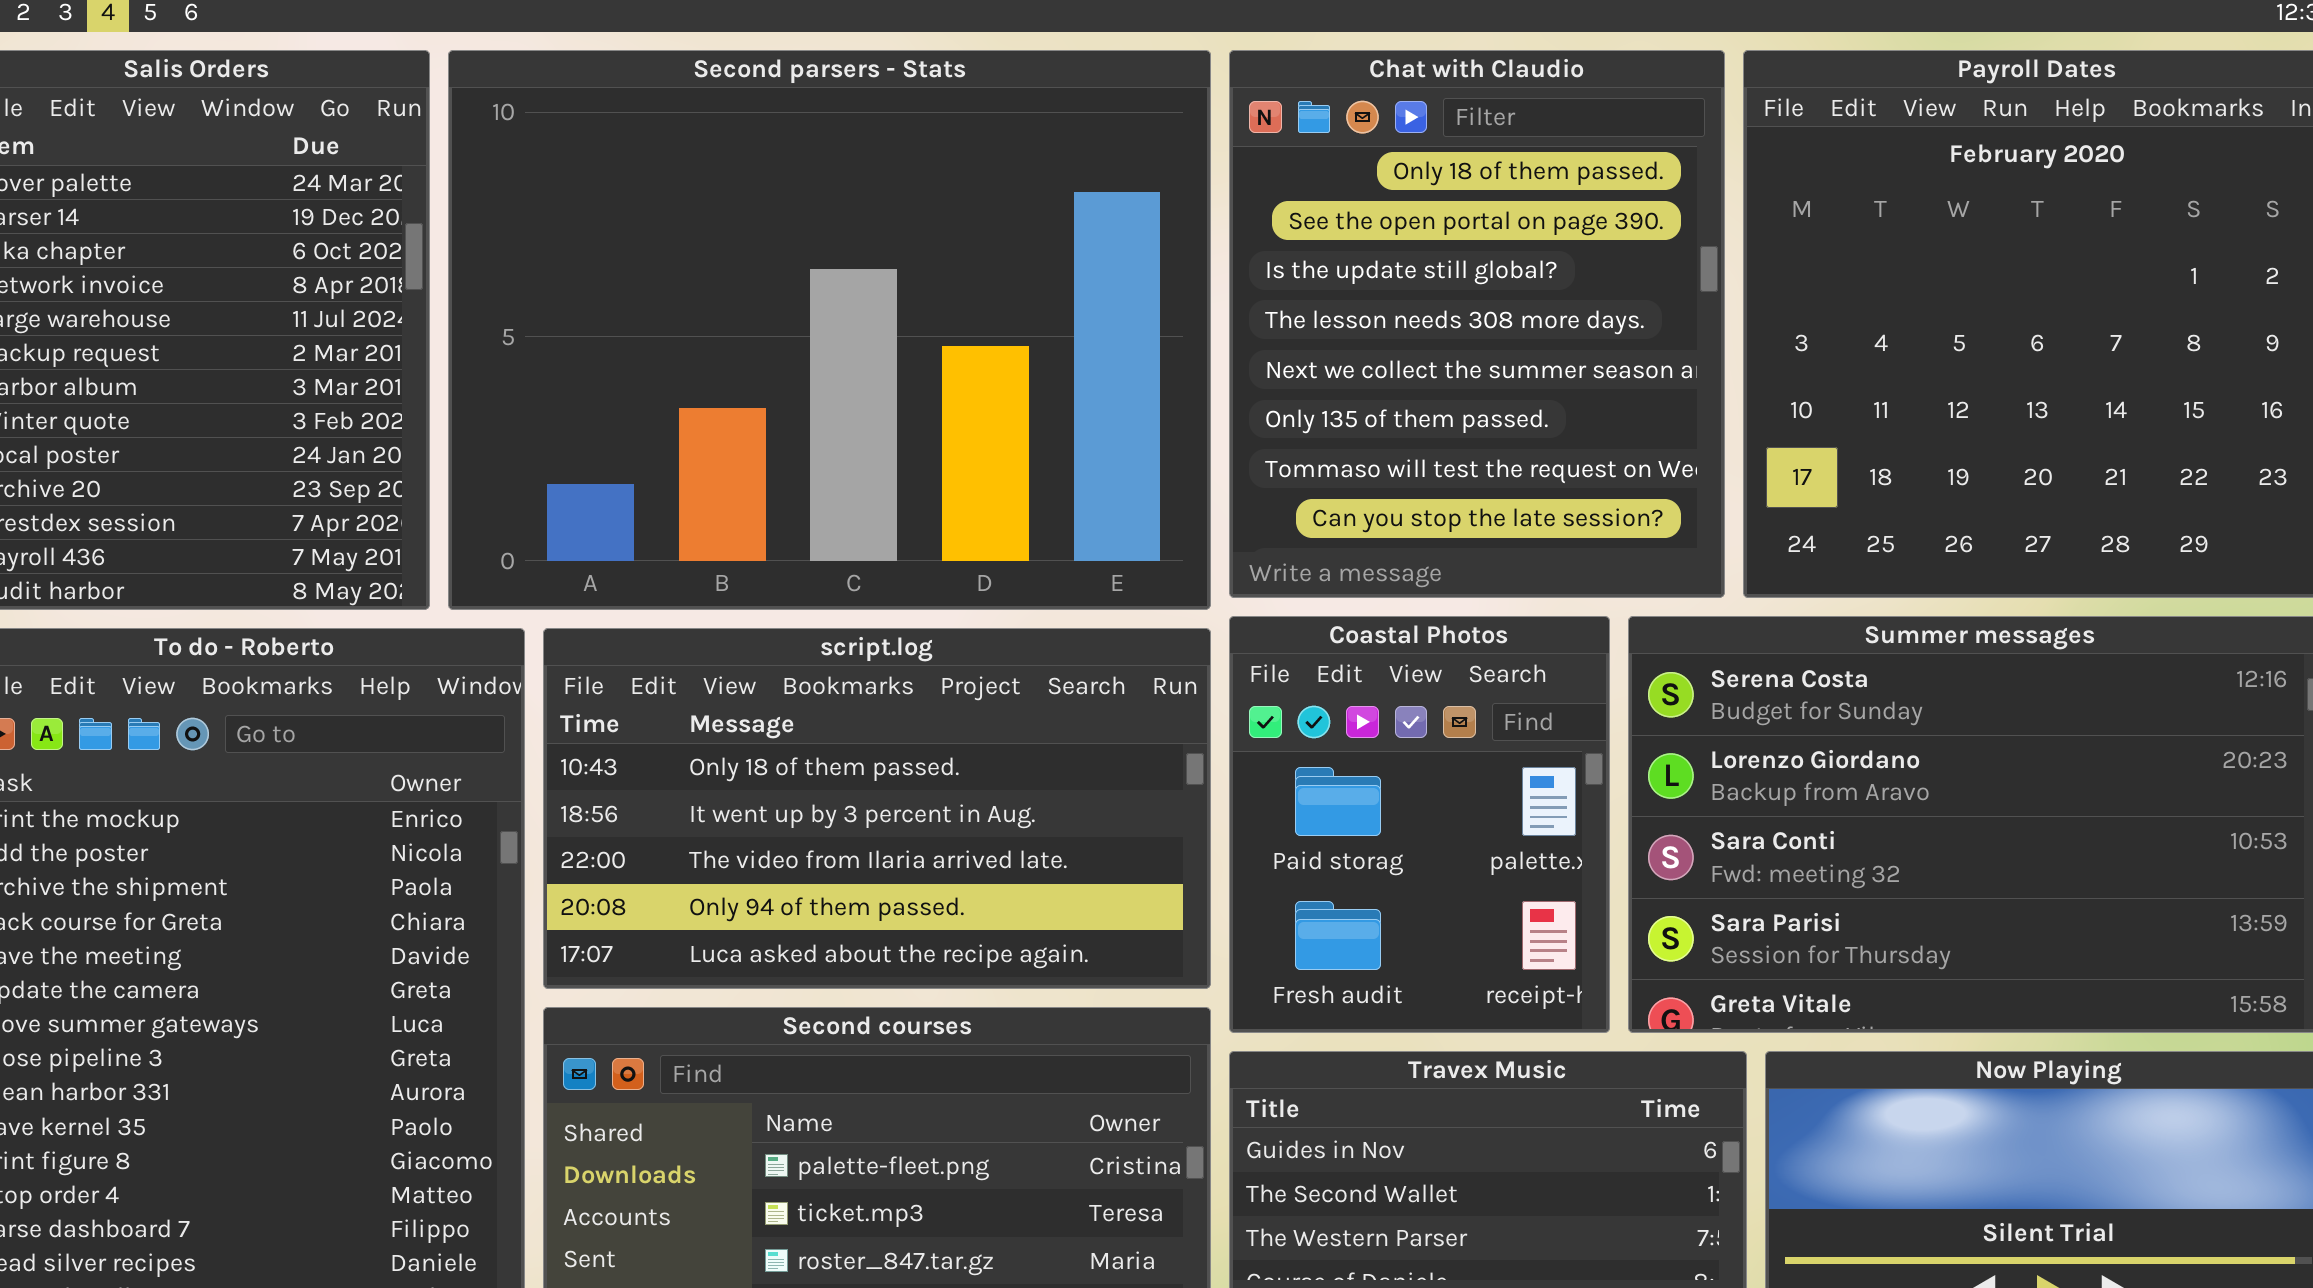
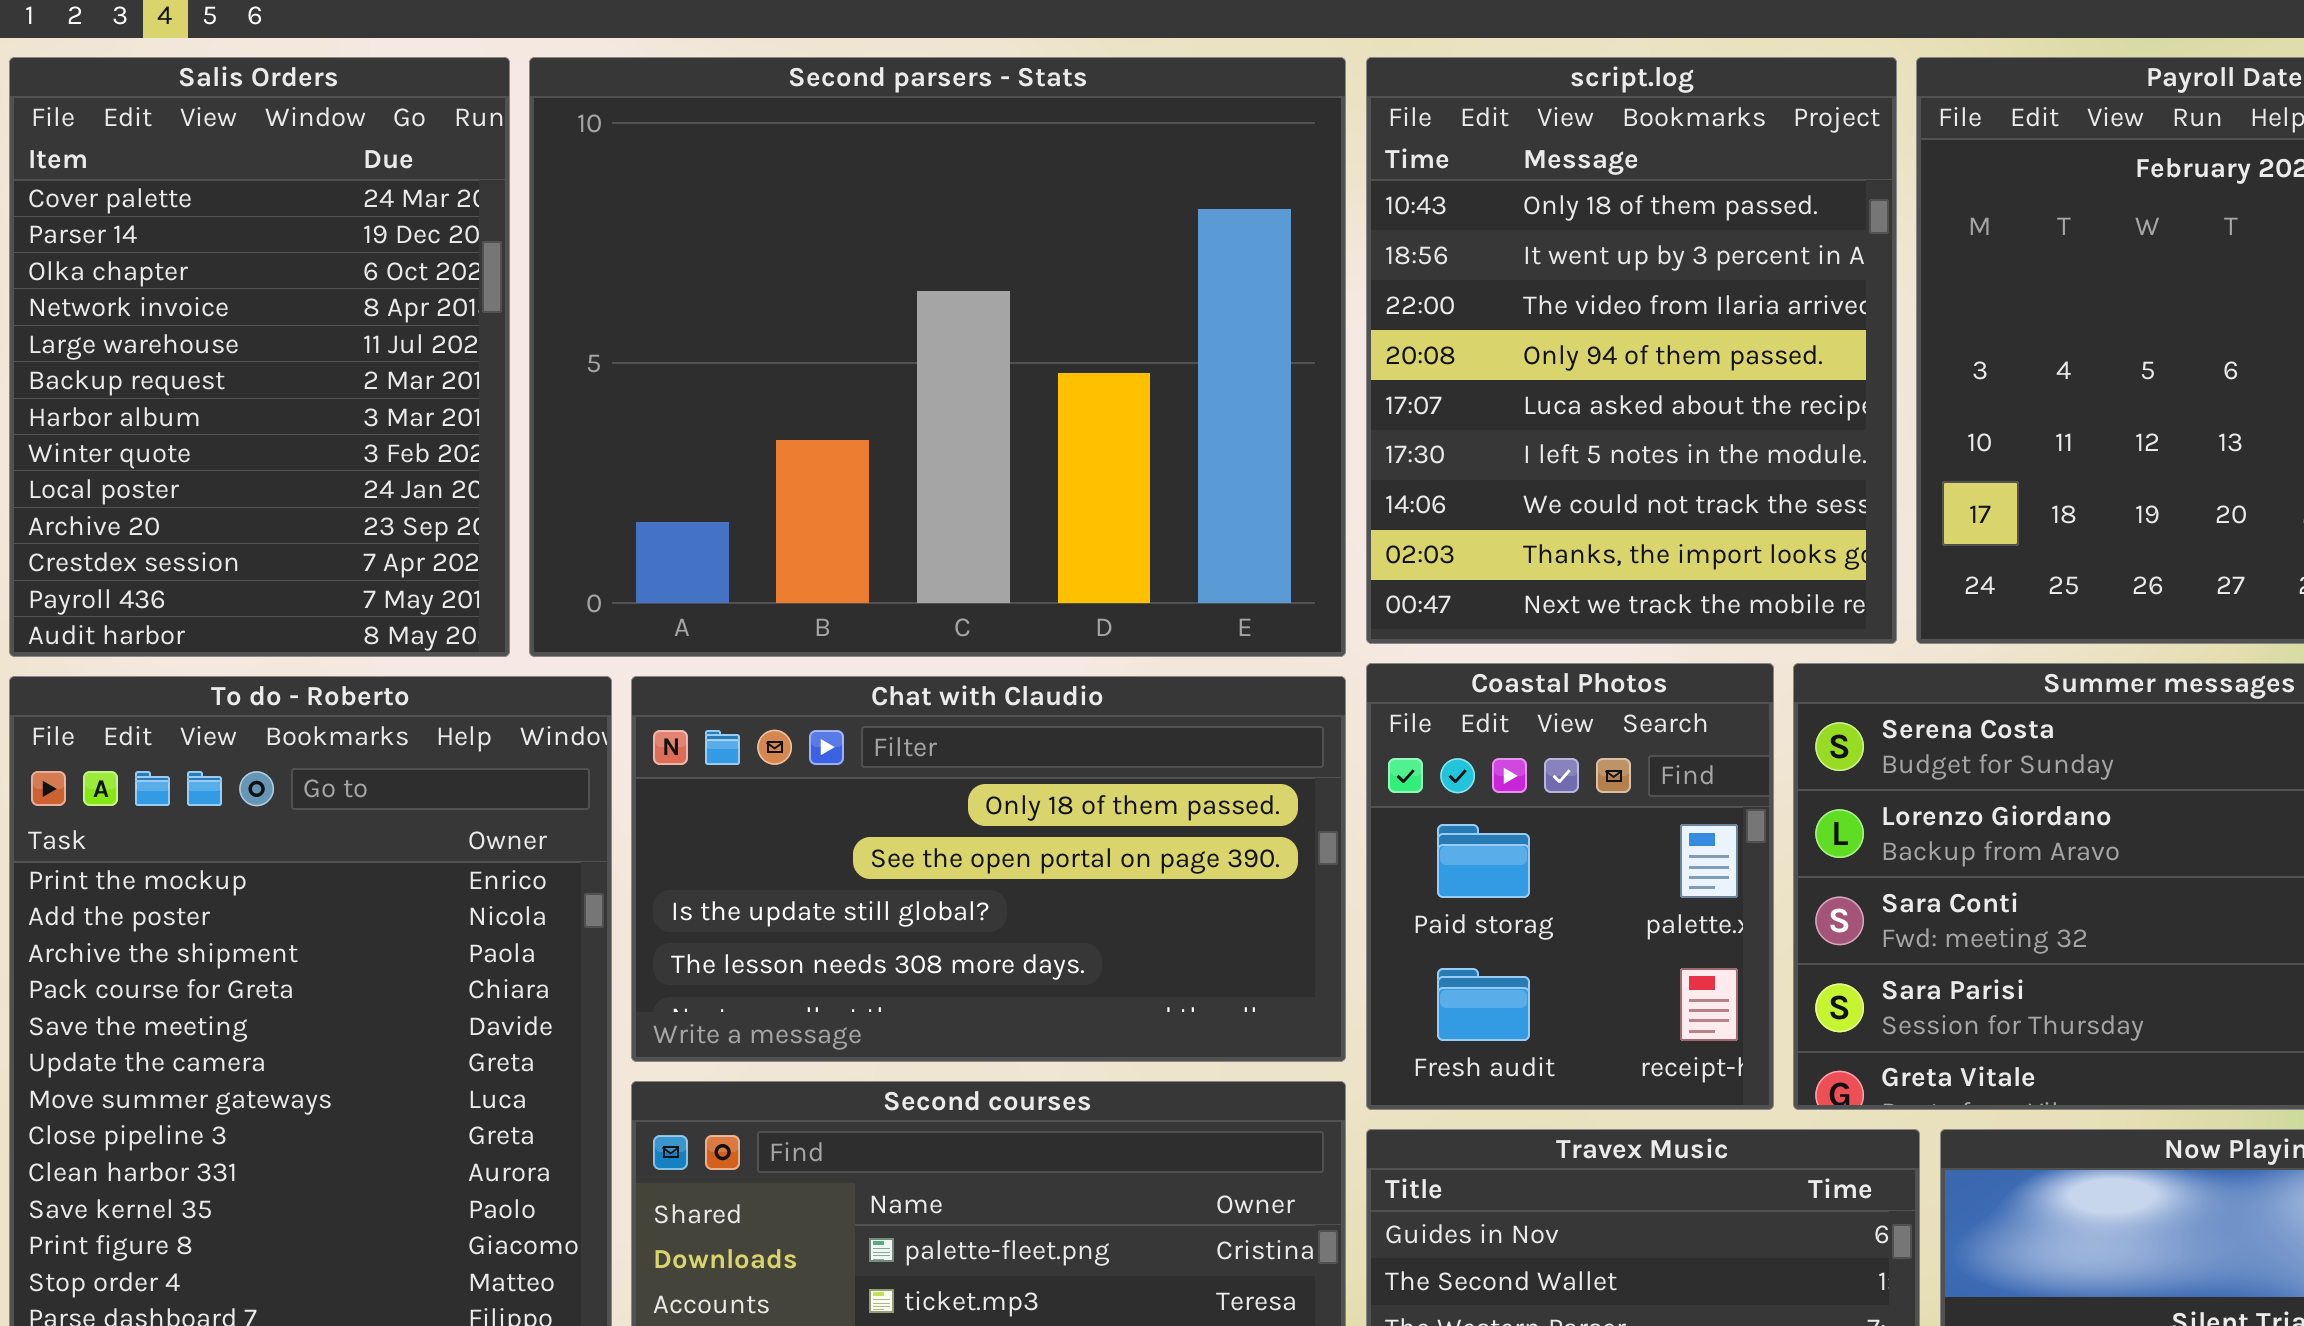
Chat with Claudio: [1229,50,1725,598] -> [631,676,1346,1062], moved, resized
script.log: [543,628,1211,989] -> [1366,57,1897,644], moved, resized

